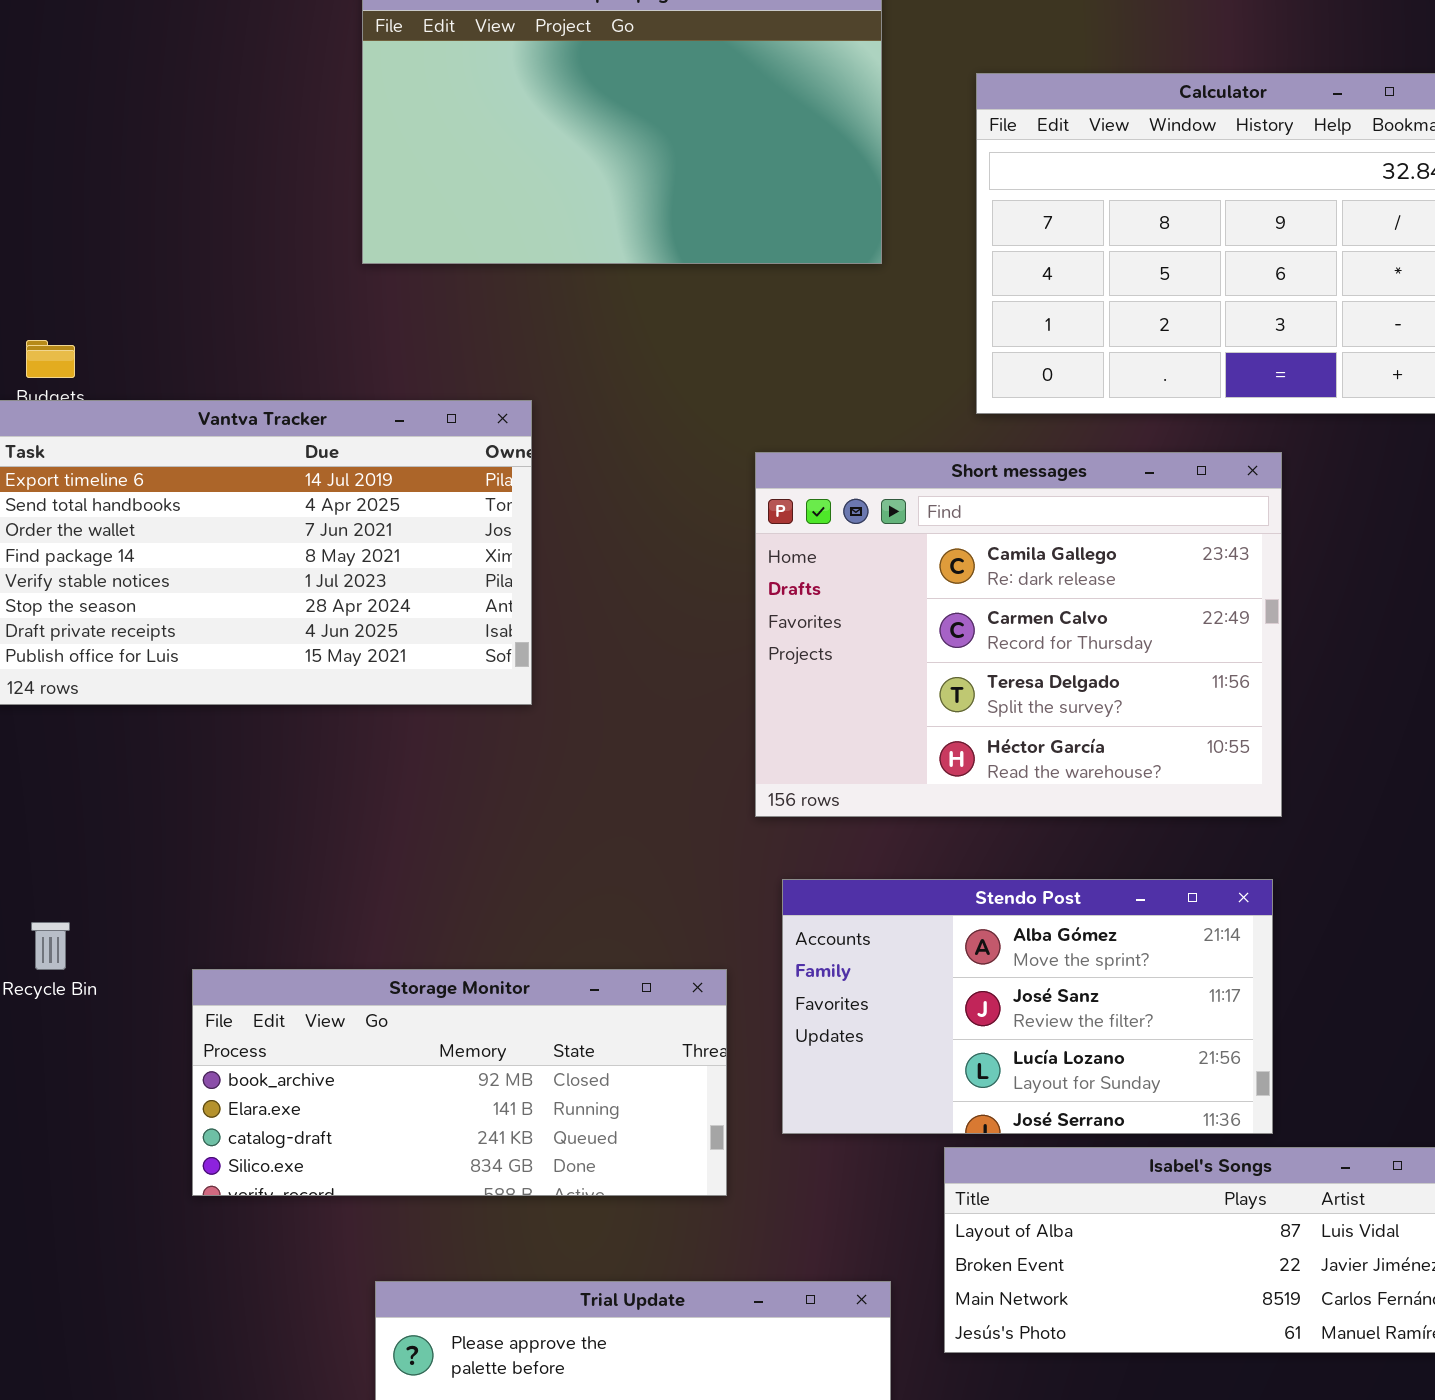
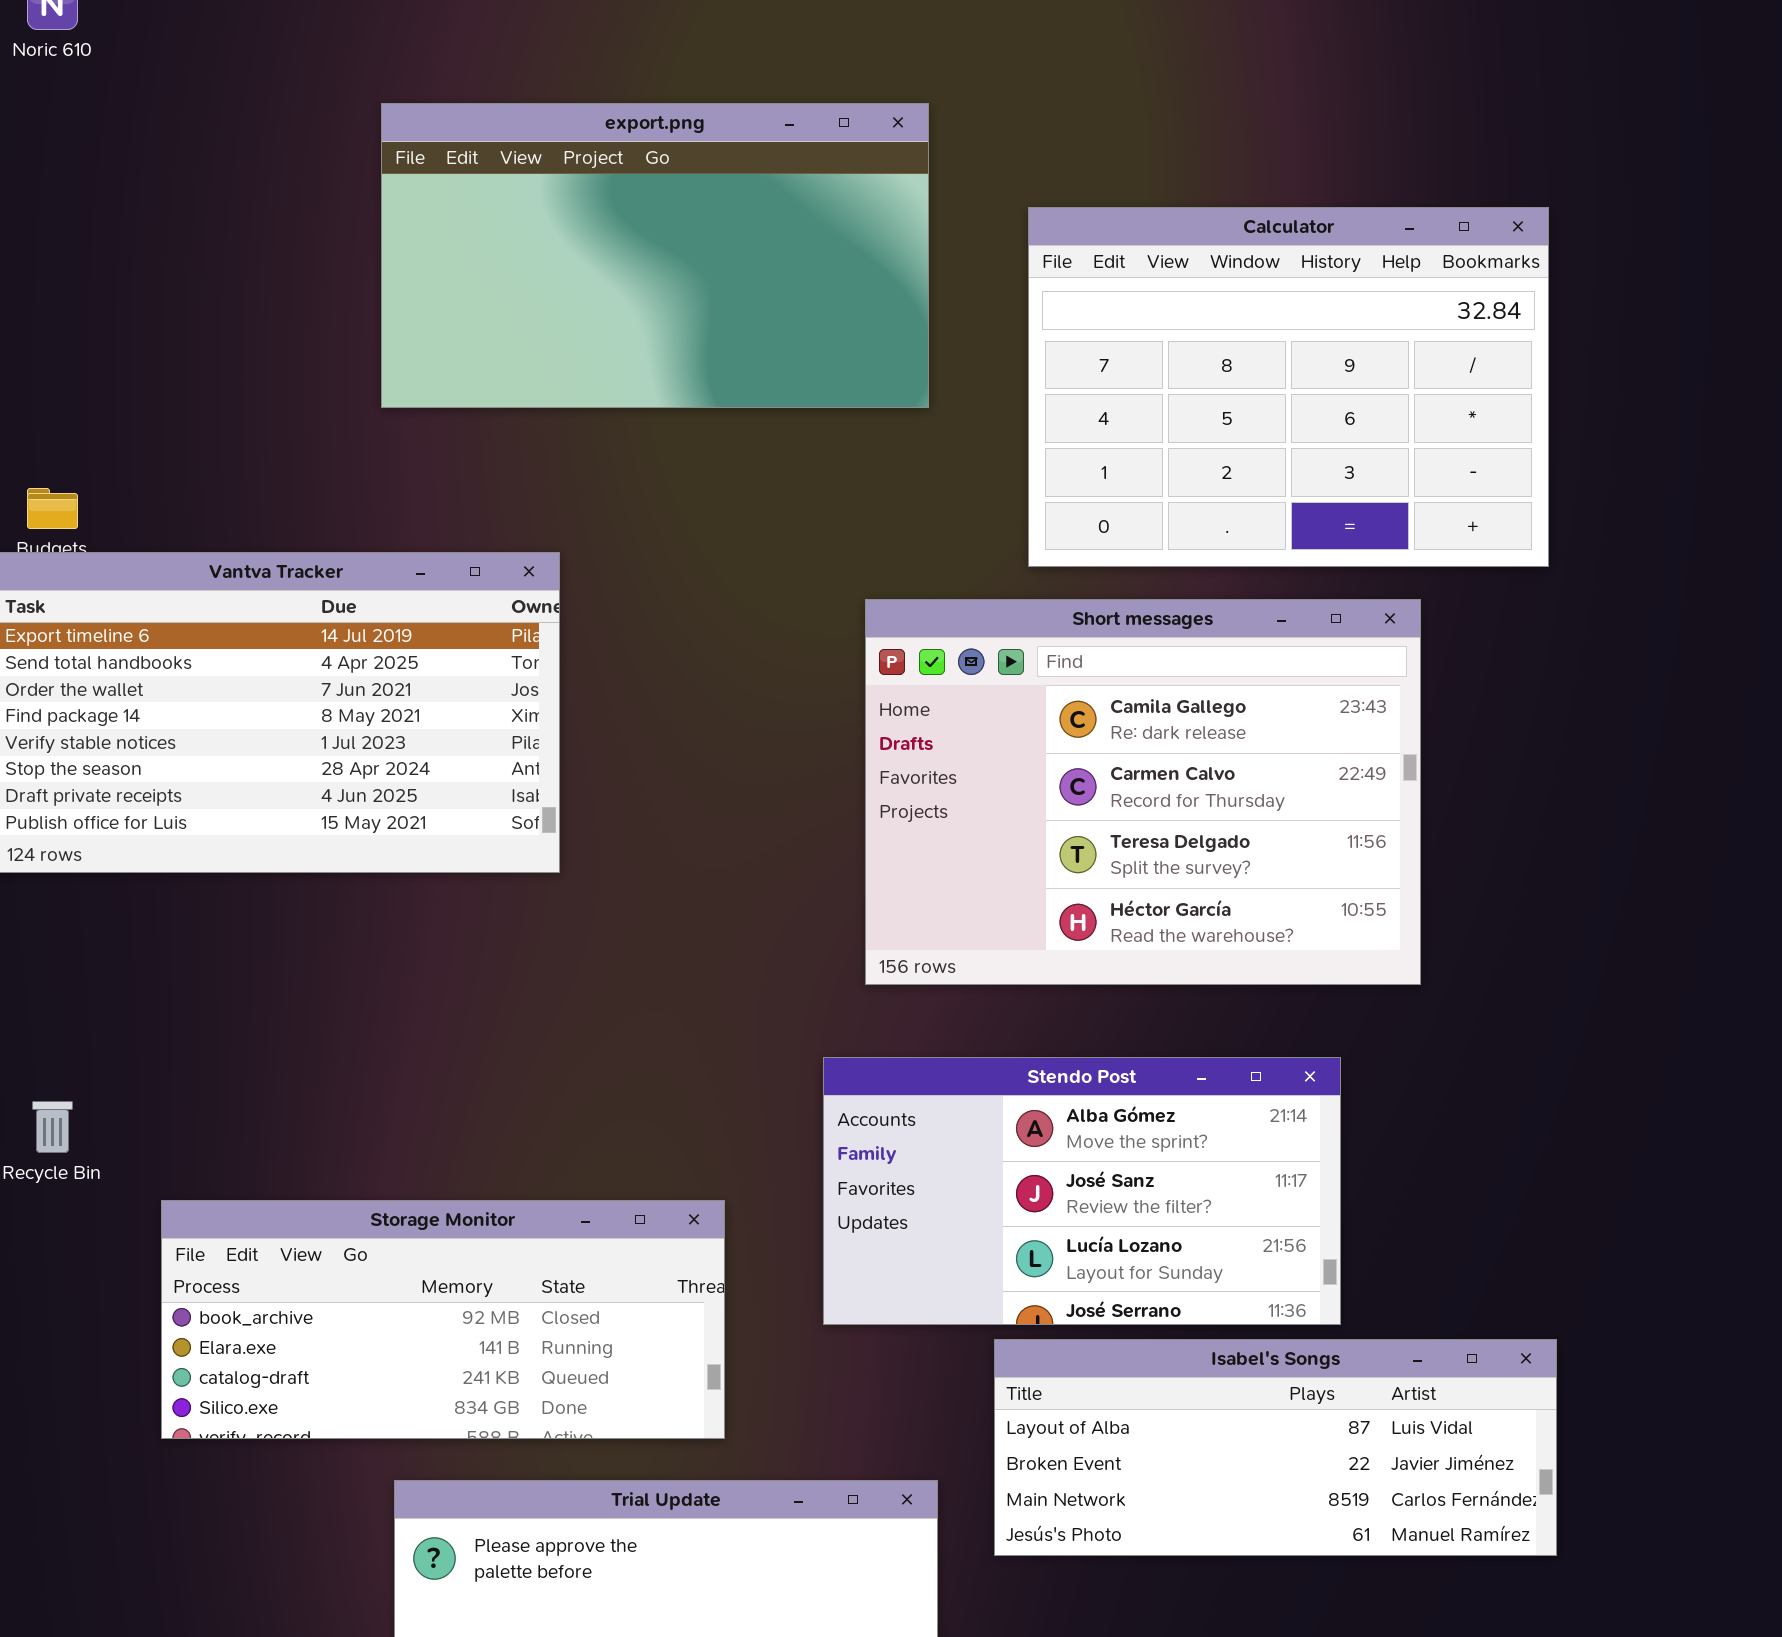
Short messages: [755,452,1282,817] -> [865,599,1421,985], moved
Storage Monitor: [192,969,727,1196] -> [161,1200,725,1439], moved

